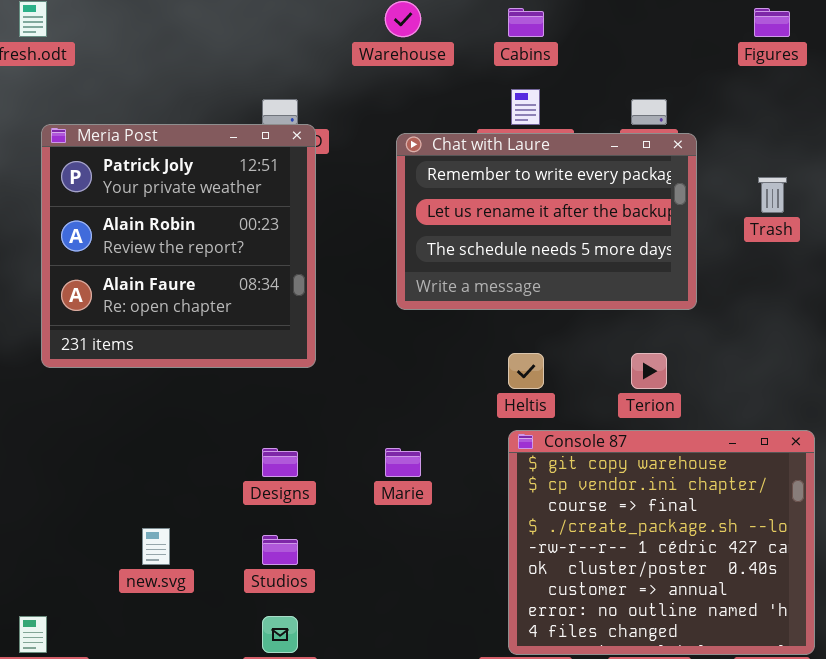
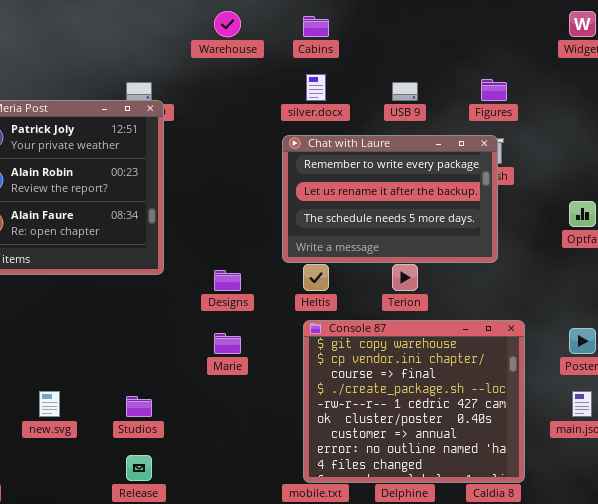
Figures: [754,8,790,37] -> [481,79,507,101], moved
Chat with Laure: [396,133,697,310] -> [282,135,498,263], moved
Designs: [262,448,298,477] -> [214,270,241,291], moved

